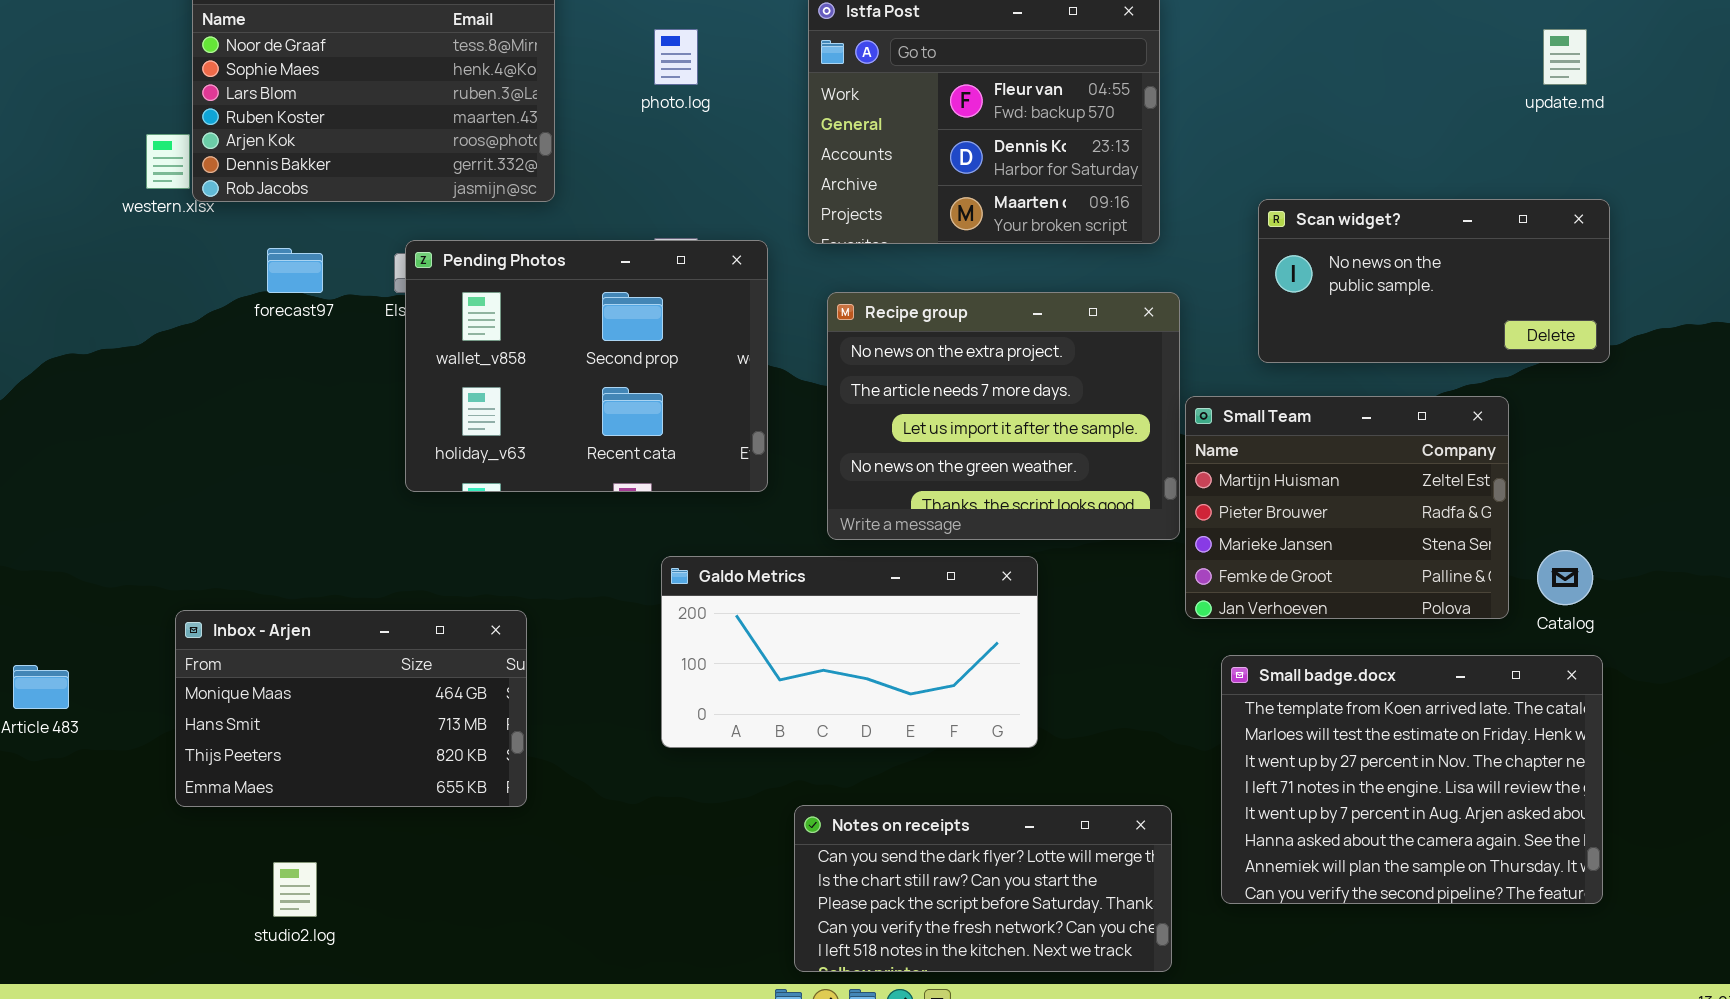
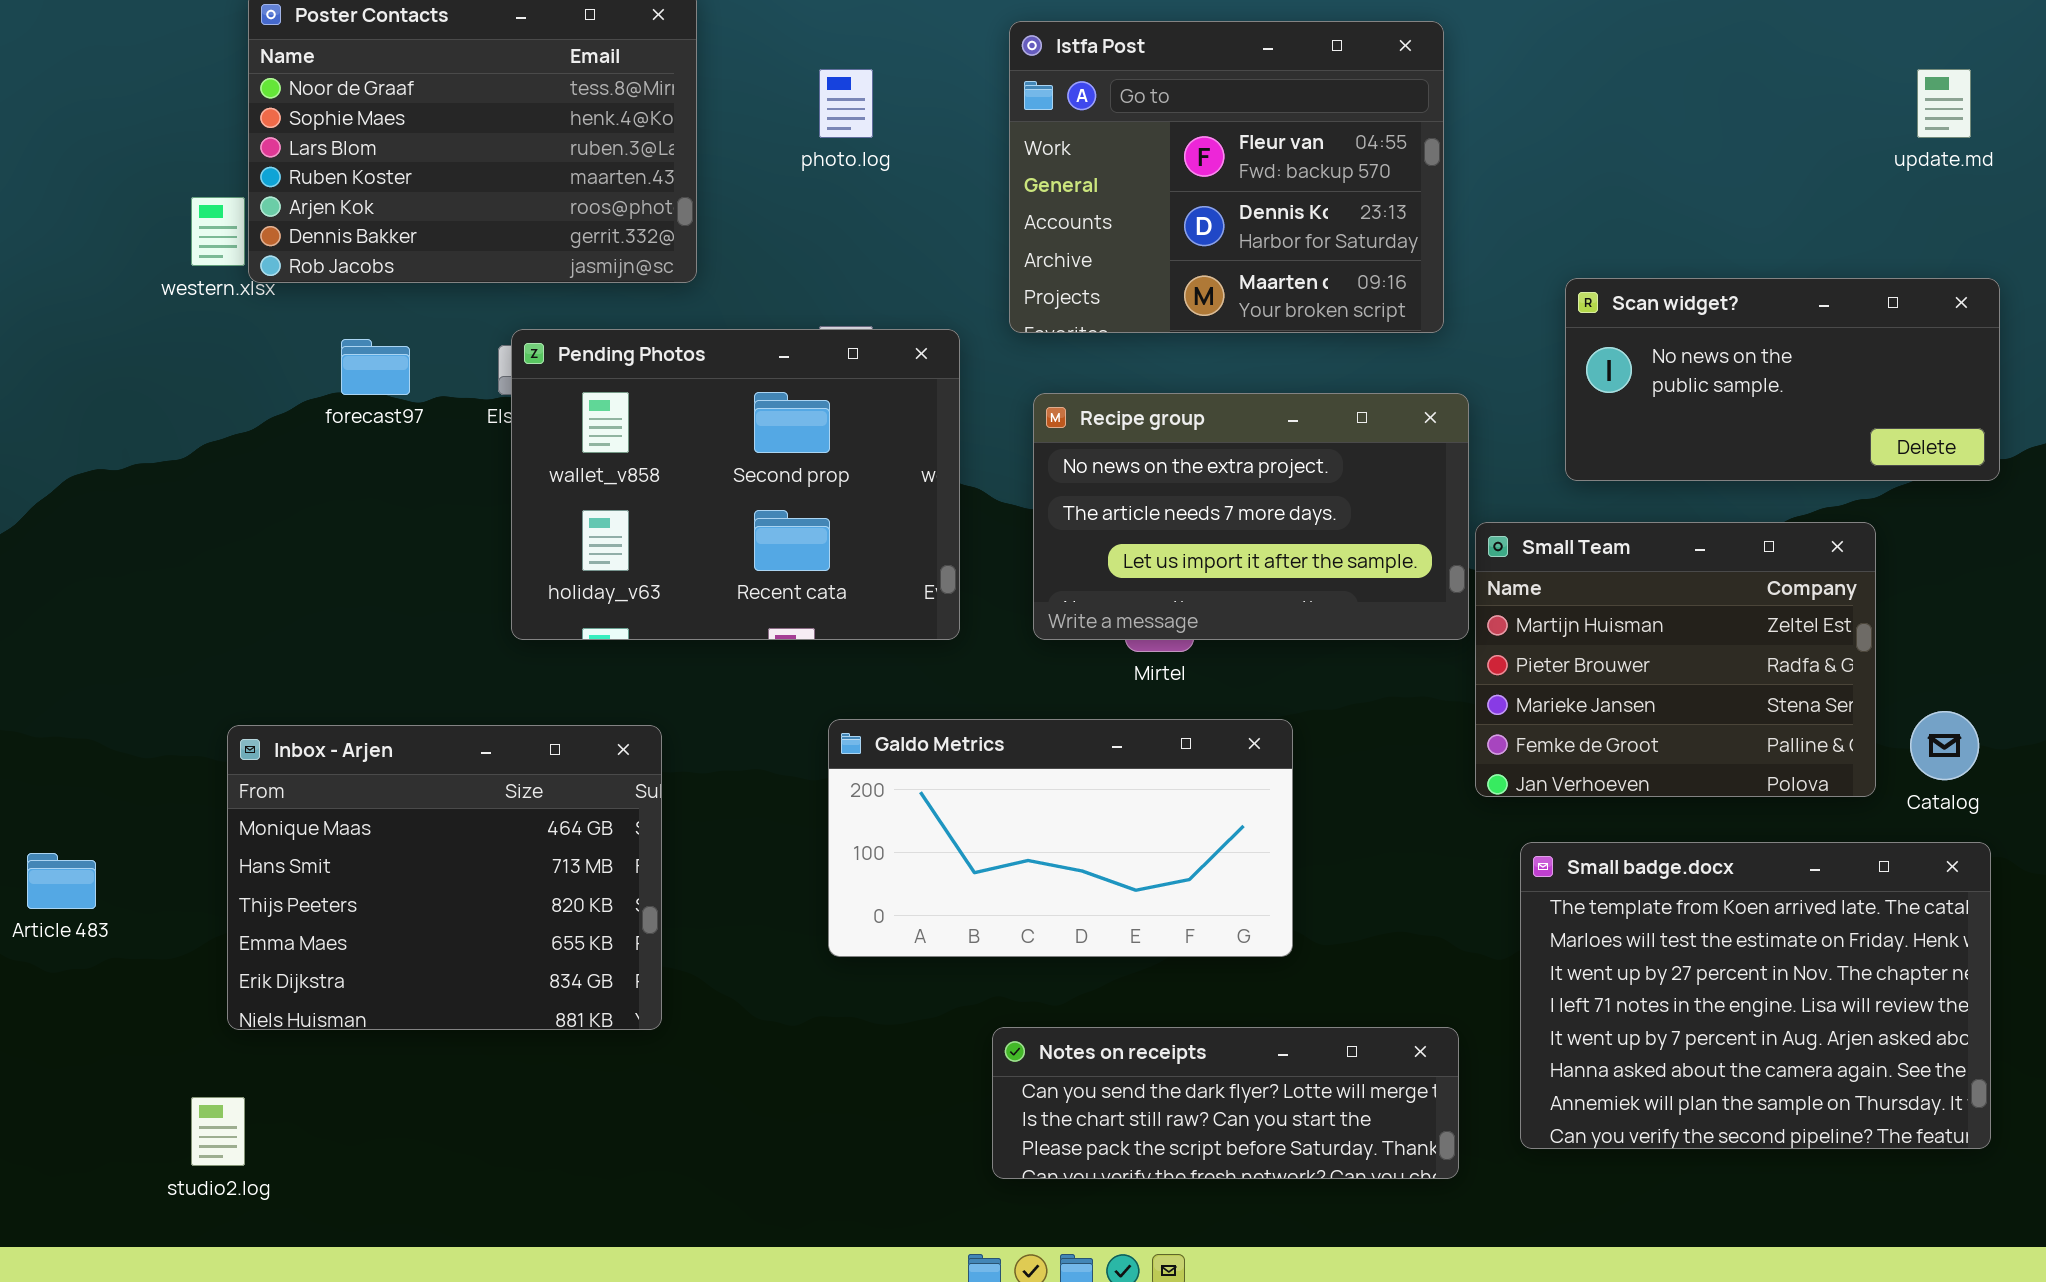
Recipe group: [827,292,1180,540] -> [1033,393,1469,640], resized
Inbox - Arjen: [175,610,527,807] -> [227,725,662,1030], resized
Notes on receipts: [794,805,1172,972] -> [992,1027,1459,1179], resized
studio2.log: [273,862,317,917] -> [191,1097,245,1166], moved

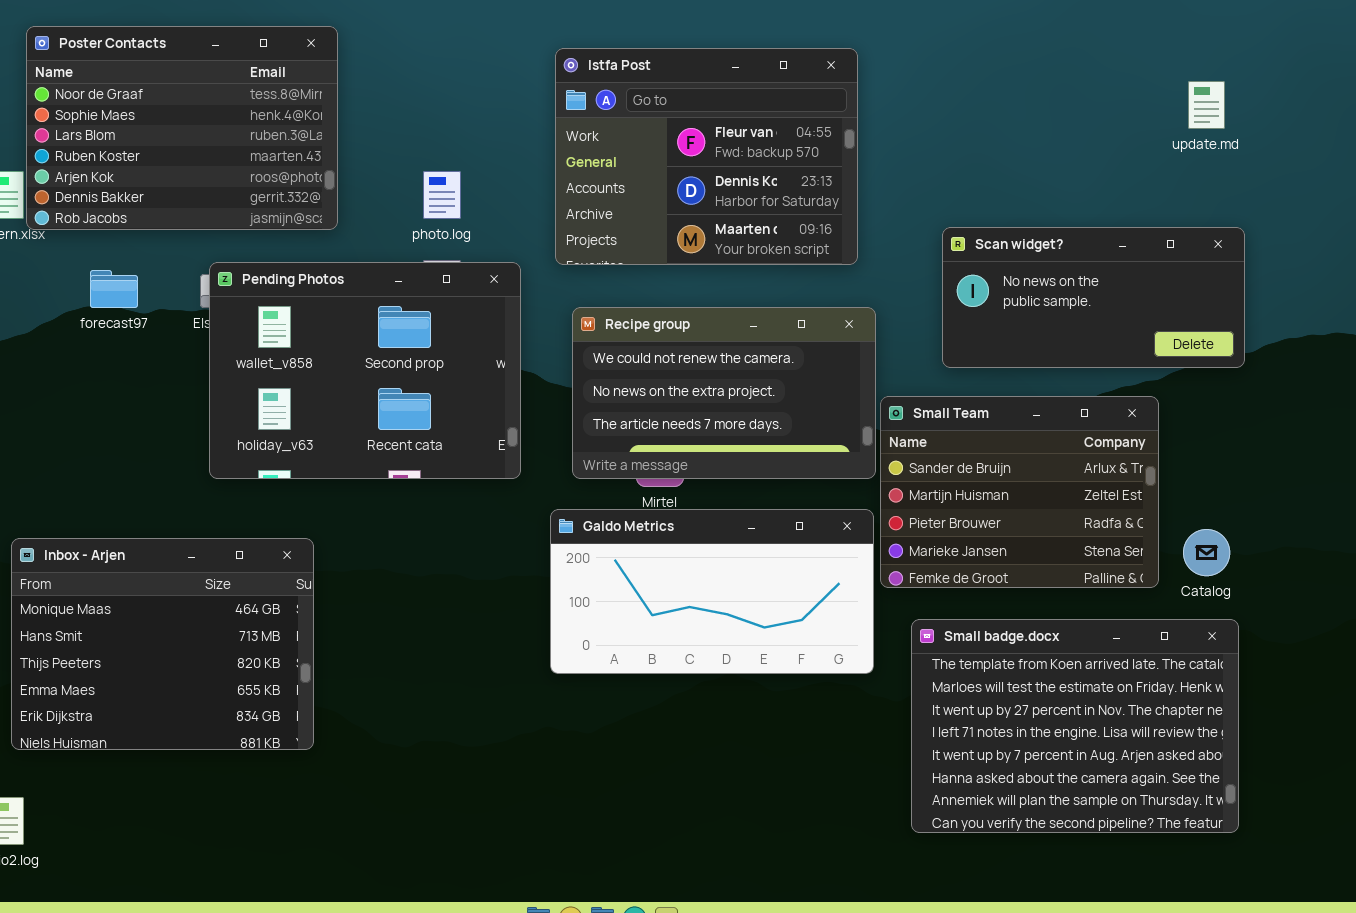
photo.log: [819,69,873,138] -> [423,171,461,219], moved
Recipe group: [1033,393,1469,640] -> [572,307,876,479], scrolled up 1 row
Small Team: [1475,522,1876,797] -> [880,396,1159,588], scrolled up 1 row
Galdo Metrics: [828,719,1293,957] -> [550,509,874,674], moved
Notes on receipts: [992,1027,1459,1179] -> none, closed

